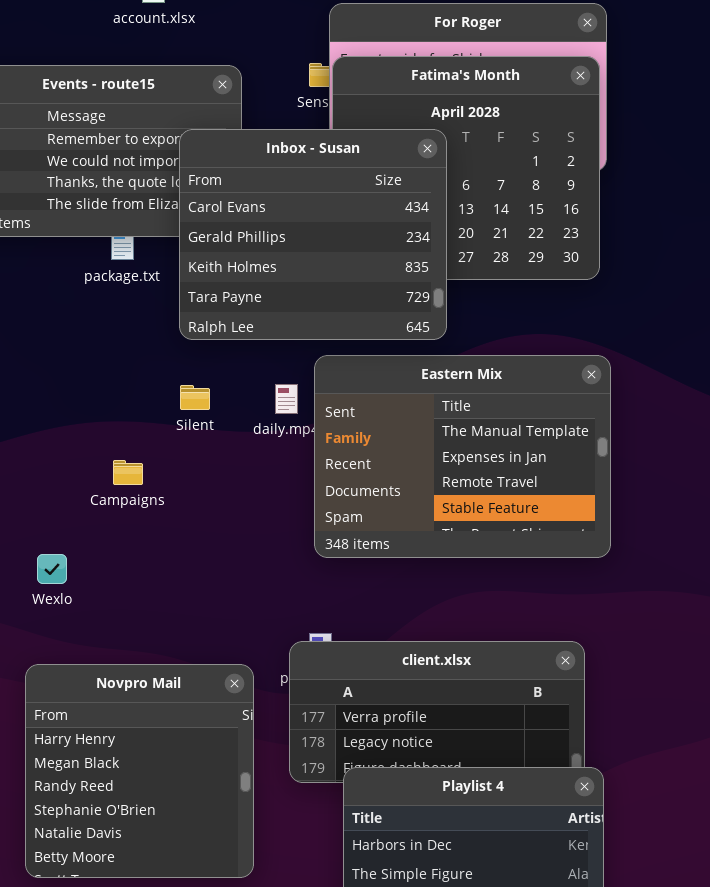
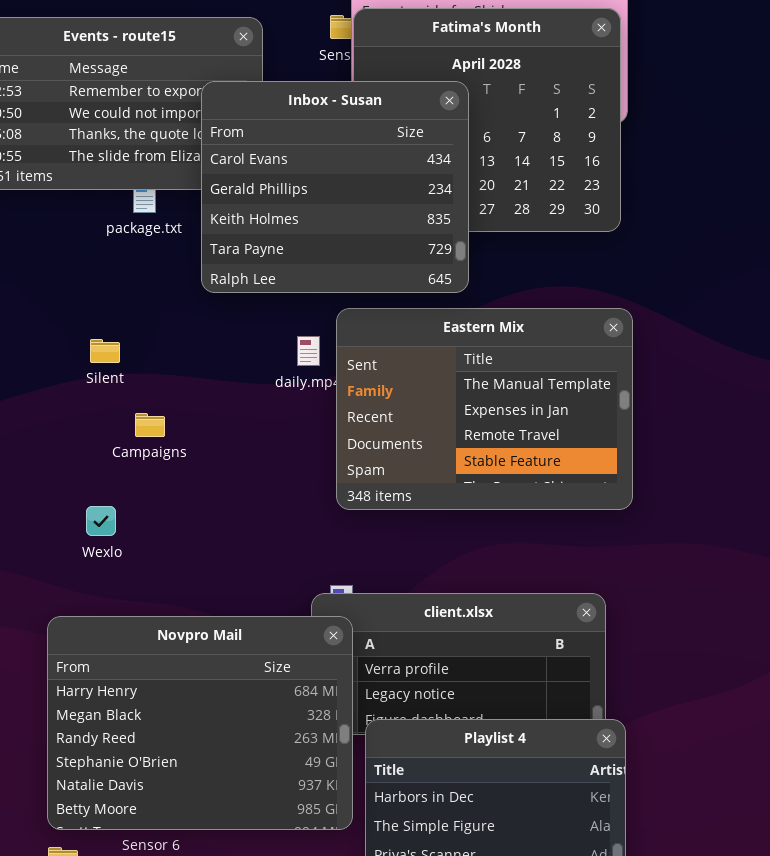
Silent: [180,385,210,410] -> [90,339,120,363], moved
Wexlo: [37,554,67,584] -> [86,506,116,536], moved
Novpro Mail: [25,664,254,878] -> [47,616,353,830], resized

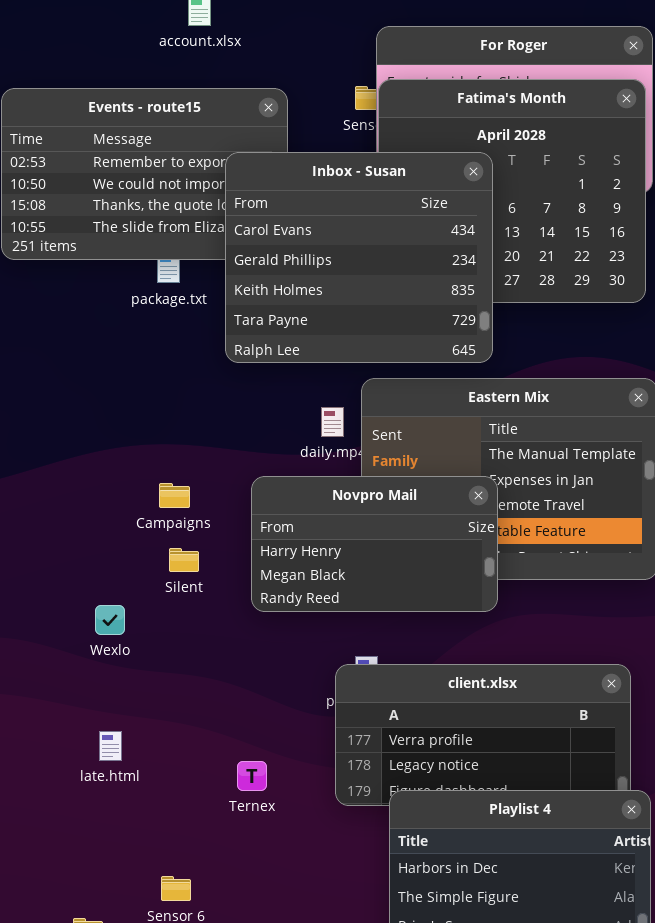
Silent: [90,339,120,363] -> [169,548,199,572], moved
Wexlo: [86,506,116,536] -> [95,605,125,635], moved
Novpro Mail: [47,616,353,830] -> [251,476,498,612], moved, resized

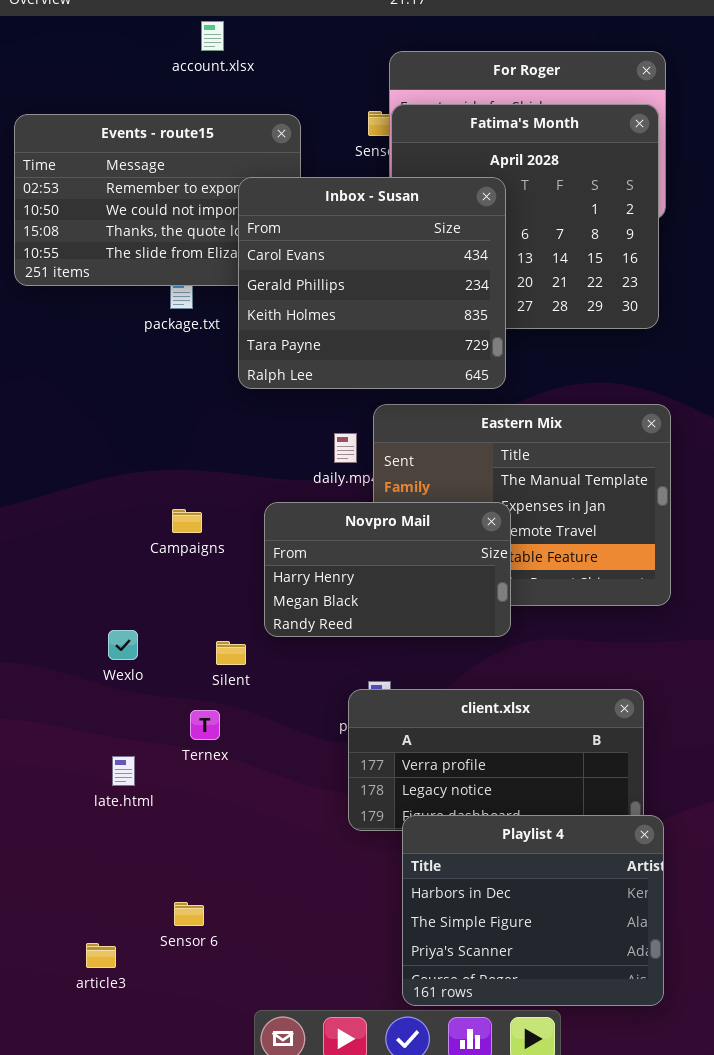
Silent: [169,548,199,572] -> [216,641,246,665], moved
Ternex: [237,761,267,791] -> [190,710,220,740], moved

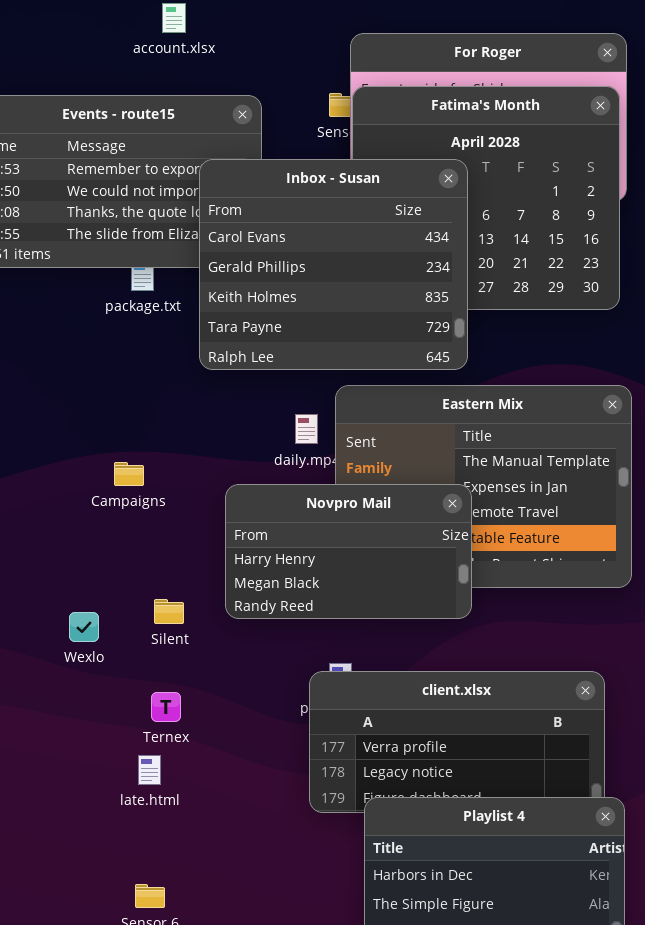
Campaigns: [172,509,202,533] -> [114,462,144,486], moved
Silent: [216,641,246,665] -> [154,599,184,624], moved
late.html: [112,756,135,786] -> [138,755,161,785], moved

